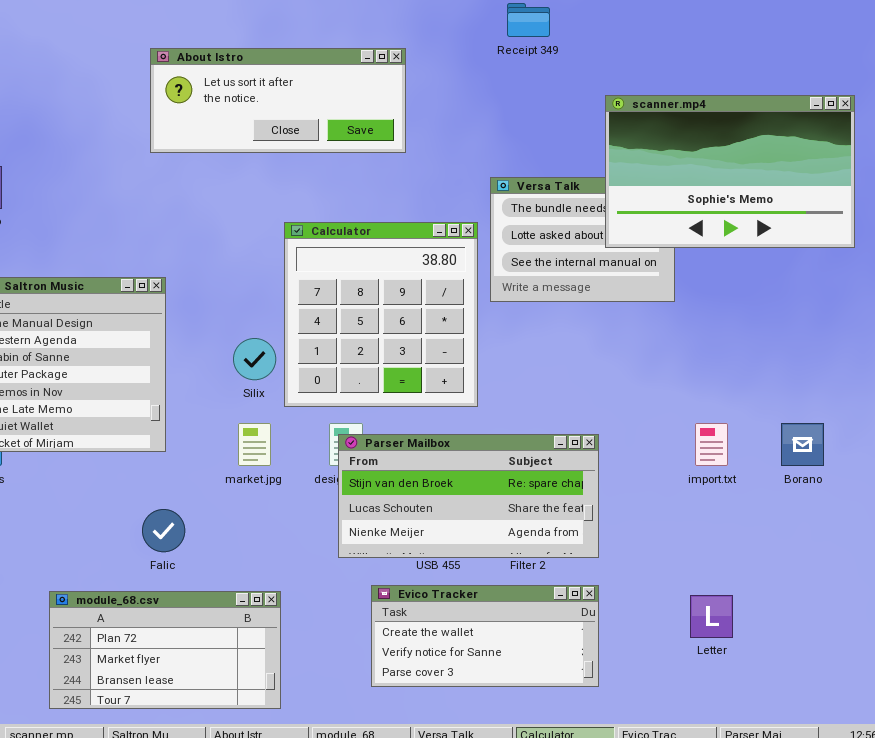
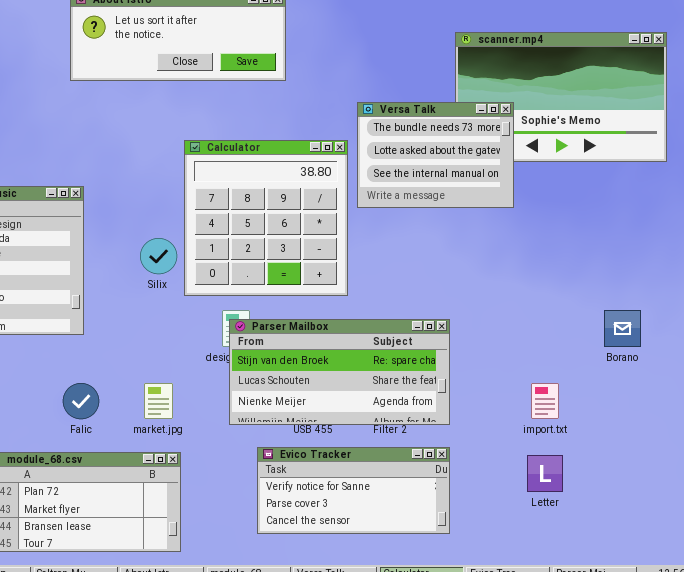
Versa Talk: [490,177,675,302] -> [357,102,514,208], raised
market.jpg: [238,423,271,466] -> [144,383,173,419], moved
import.txt: [695,423,728,466] -> [531,383,559,419], moved
Evico Tracker: [371,585,599,687] -> [257,447,450,534], scrolled down 1 row

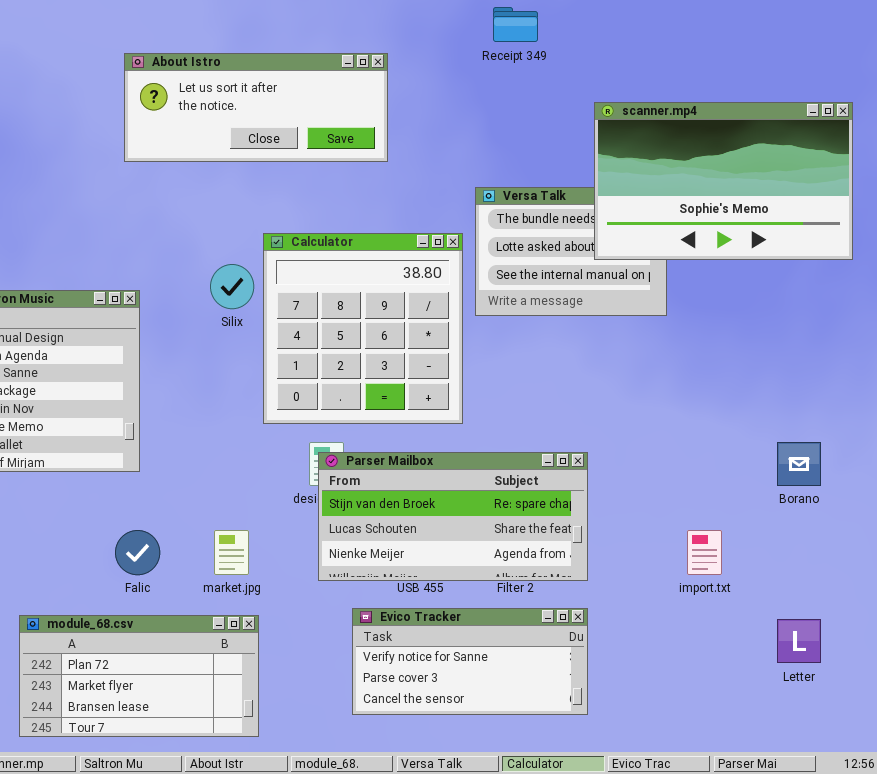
scanner.mp4: [455,32,667,162] -> [594,102,853,260], raised
Silix: [140,238,177,274] -> [210,264,254,309], moved
Letter: [527,455,563,492] -> [777,619,821,663], moved

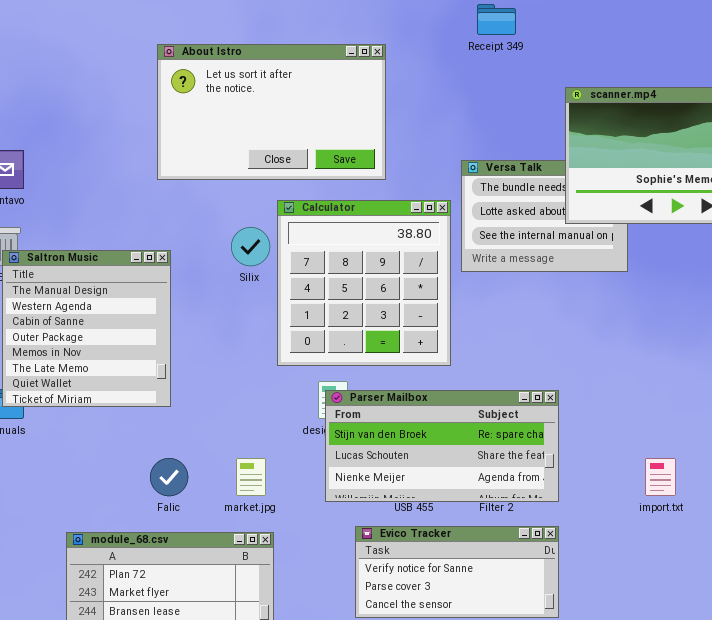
About Istro: [124,53,388,162] -> [157,44,386,180], resized

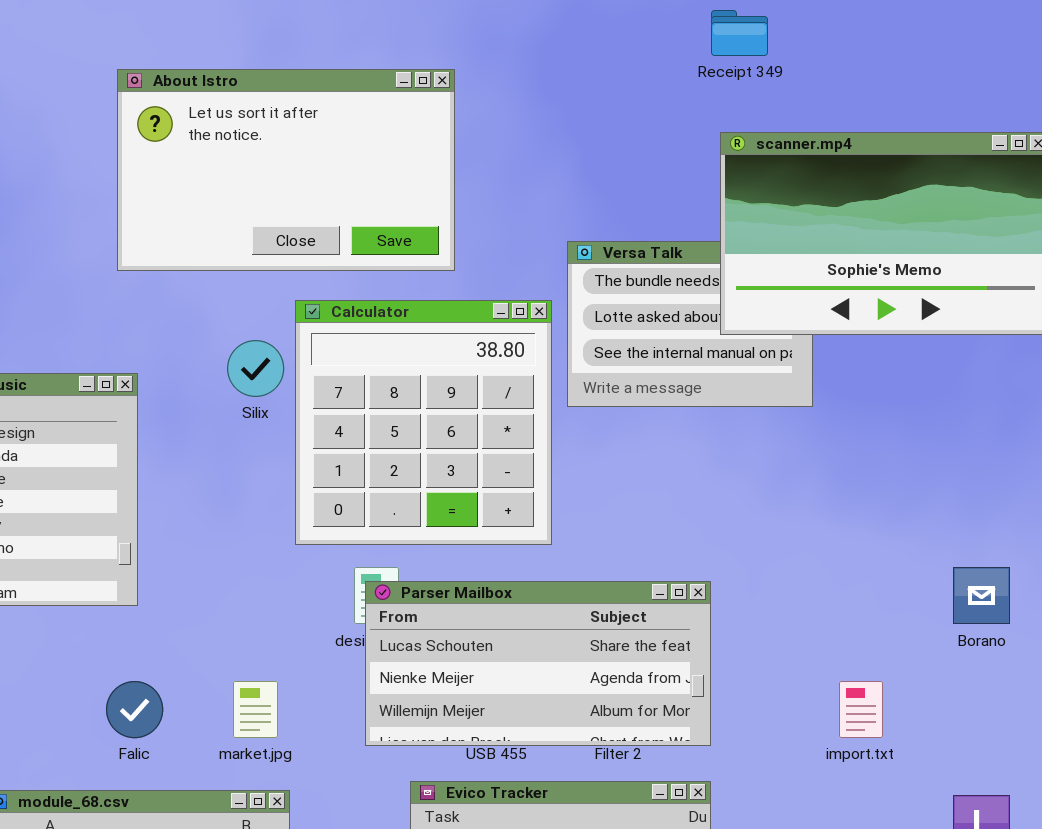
Receipt 349: [477,4,516,35] -> [711,10,768,56], moved
Parser Mailbox: [325,390,559,502] -> [365,581,711,746], scrolled down 1 row

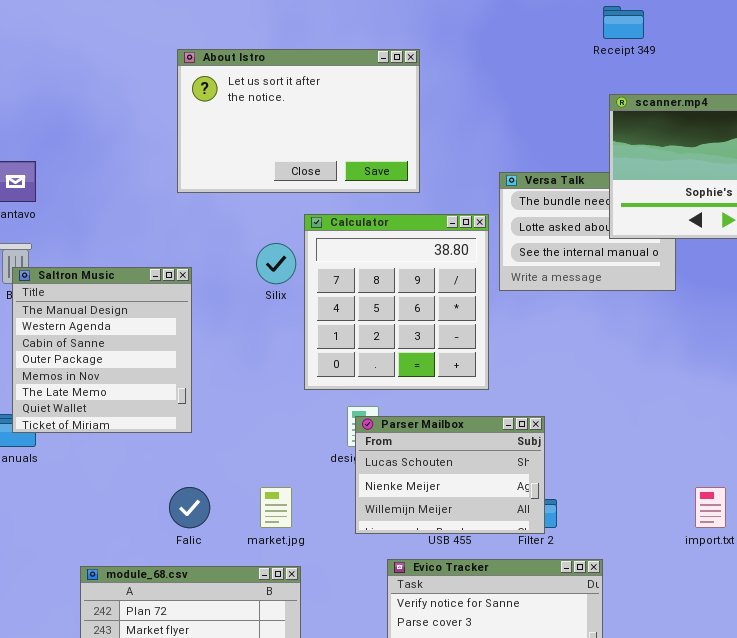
Parser Mailbox: [365,581,711,746] -> [355,416,545,534], resized

